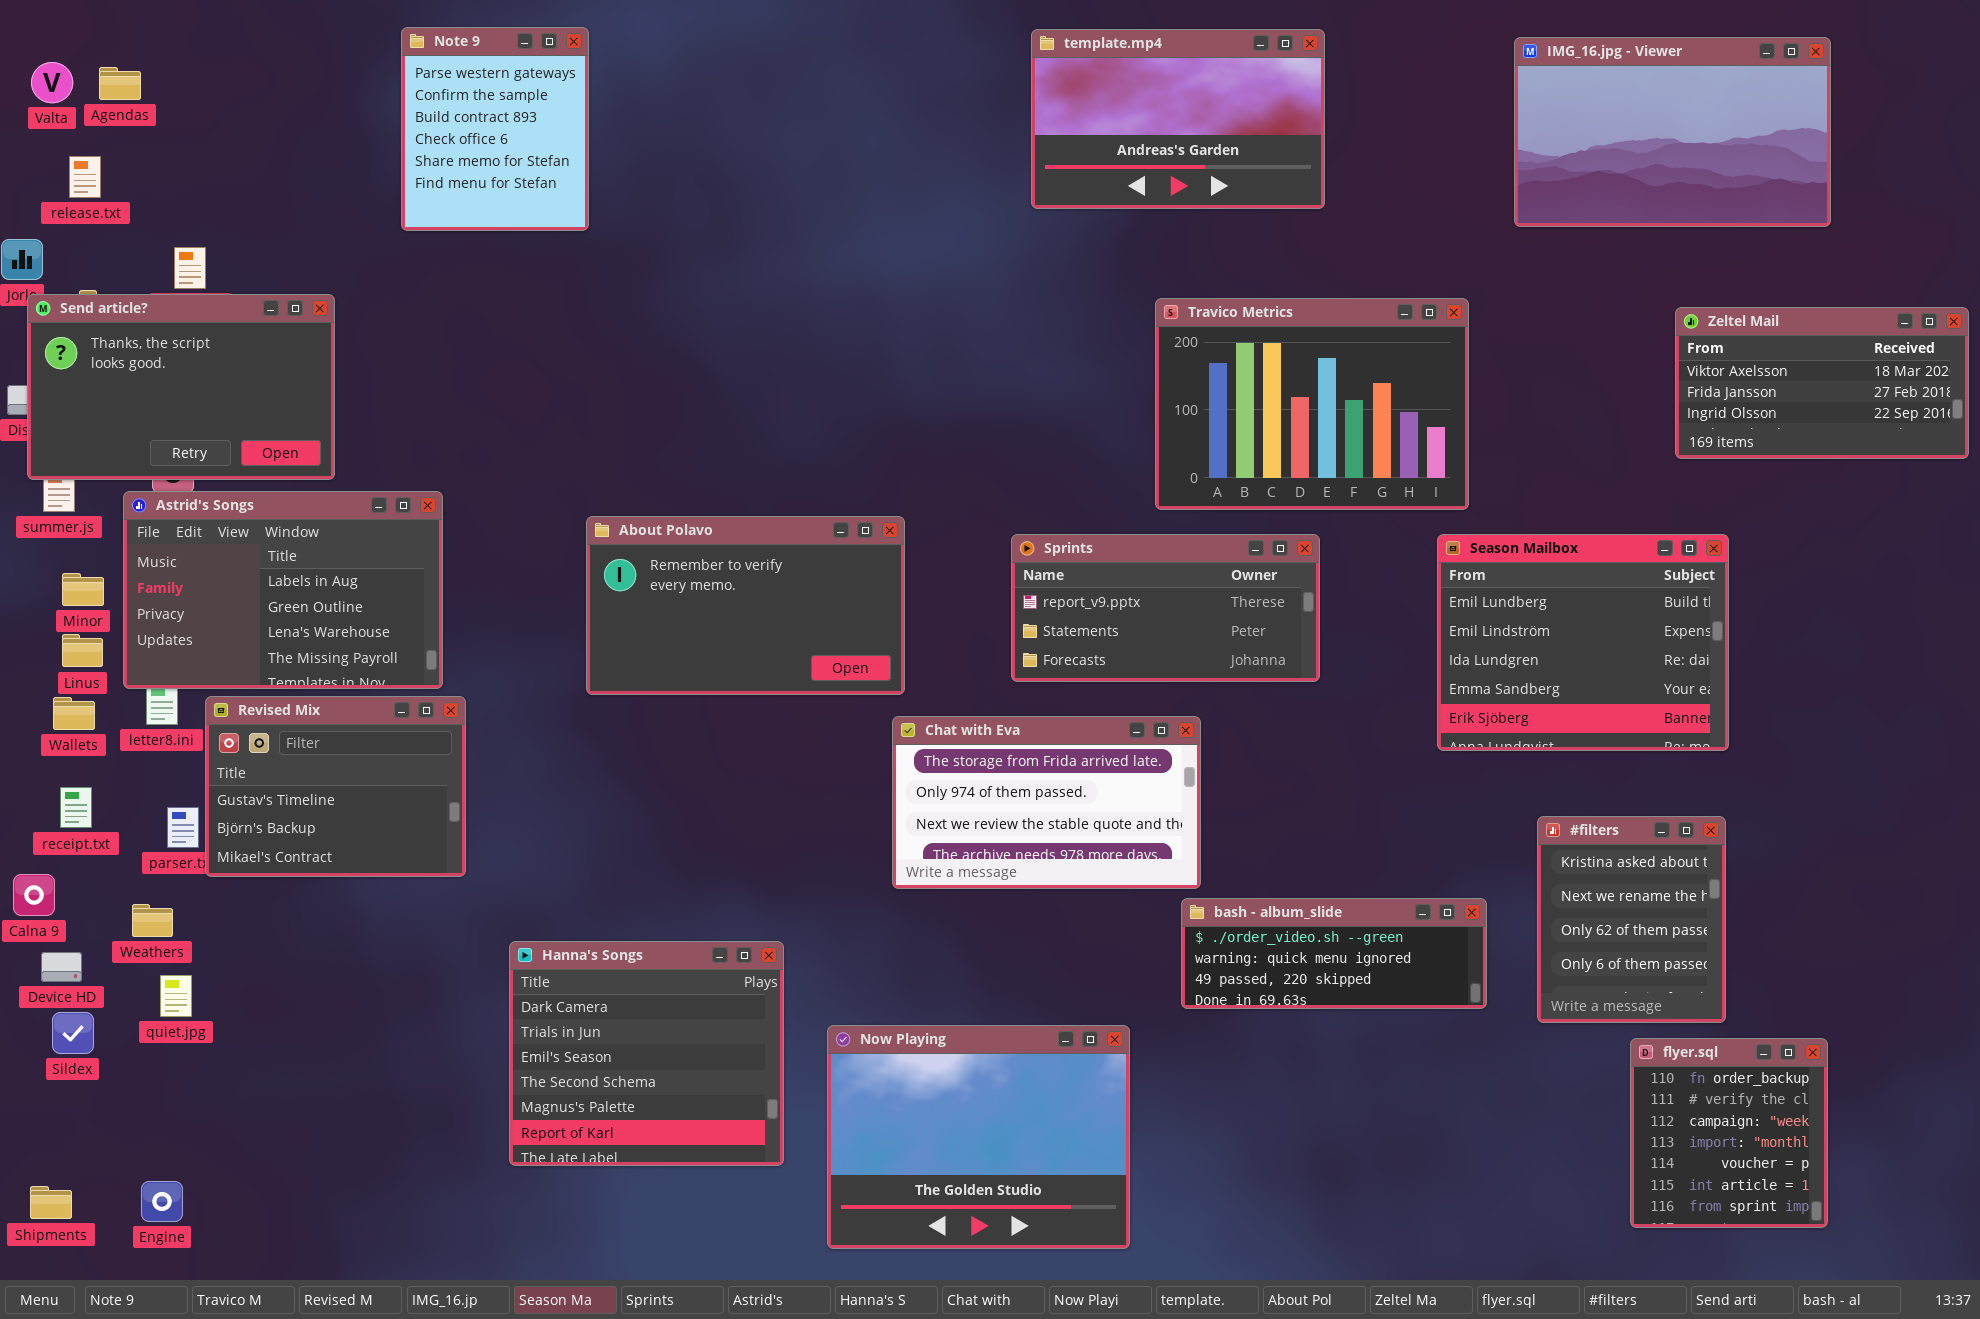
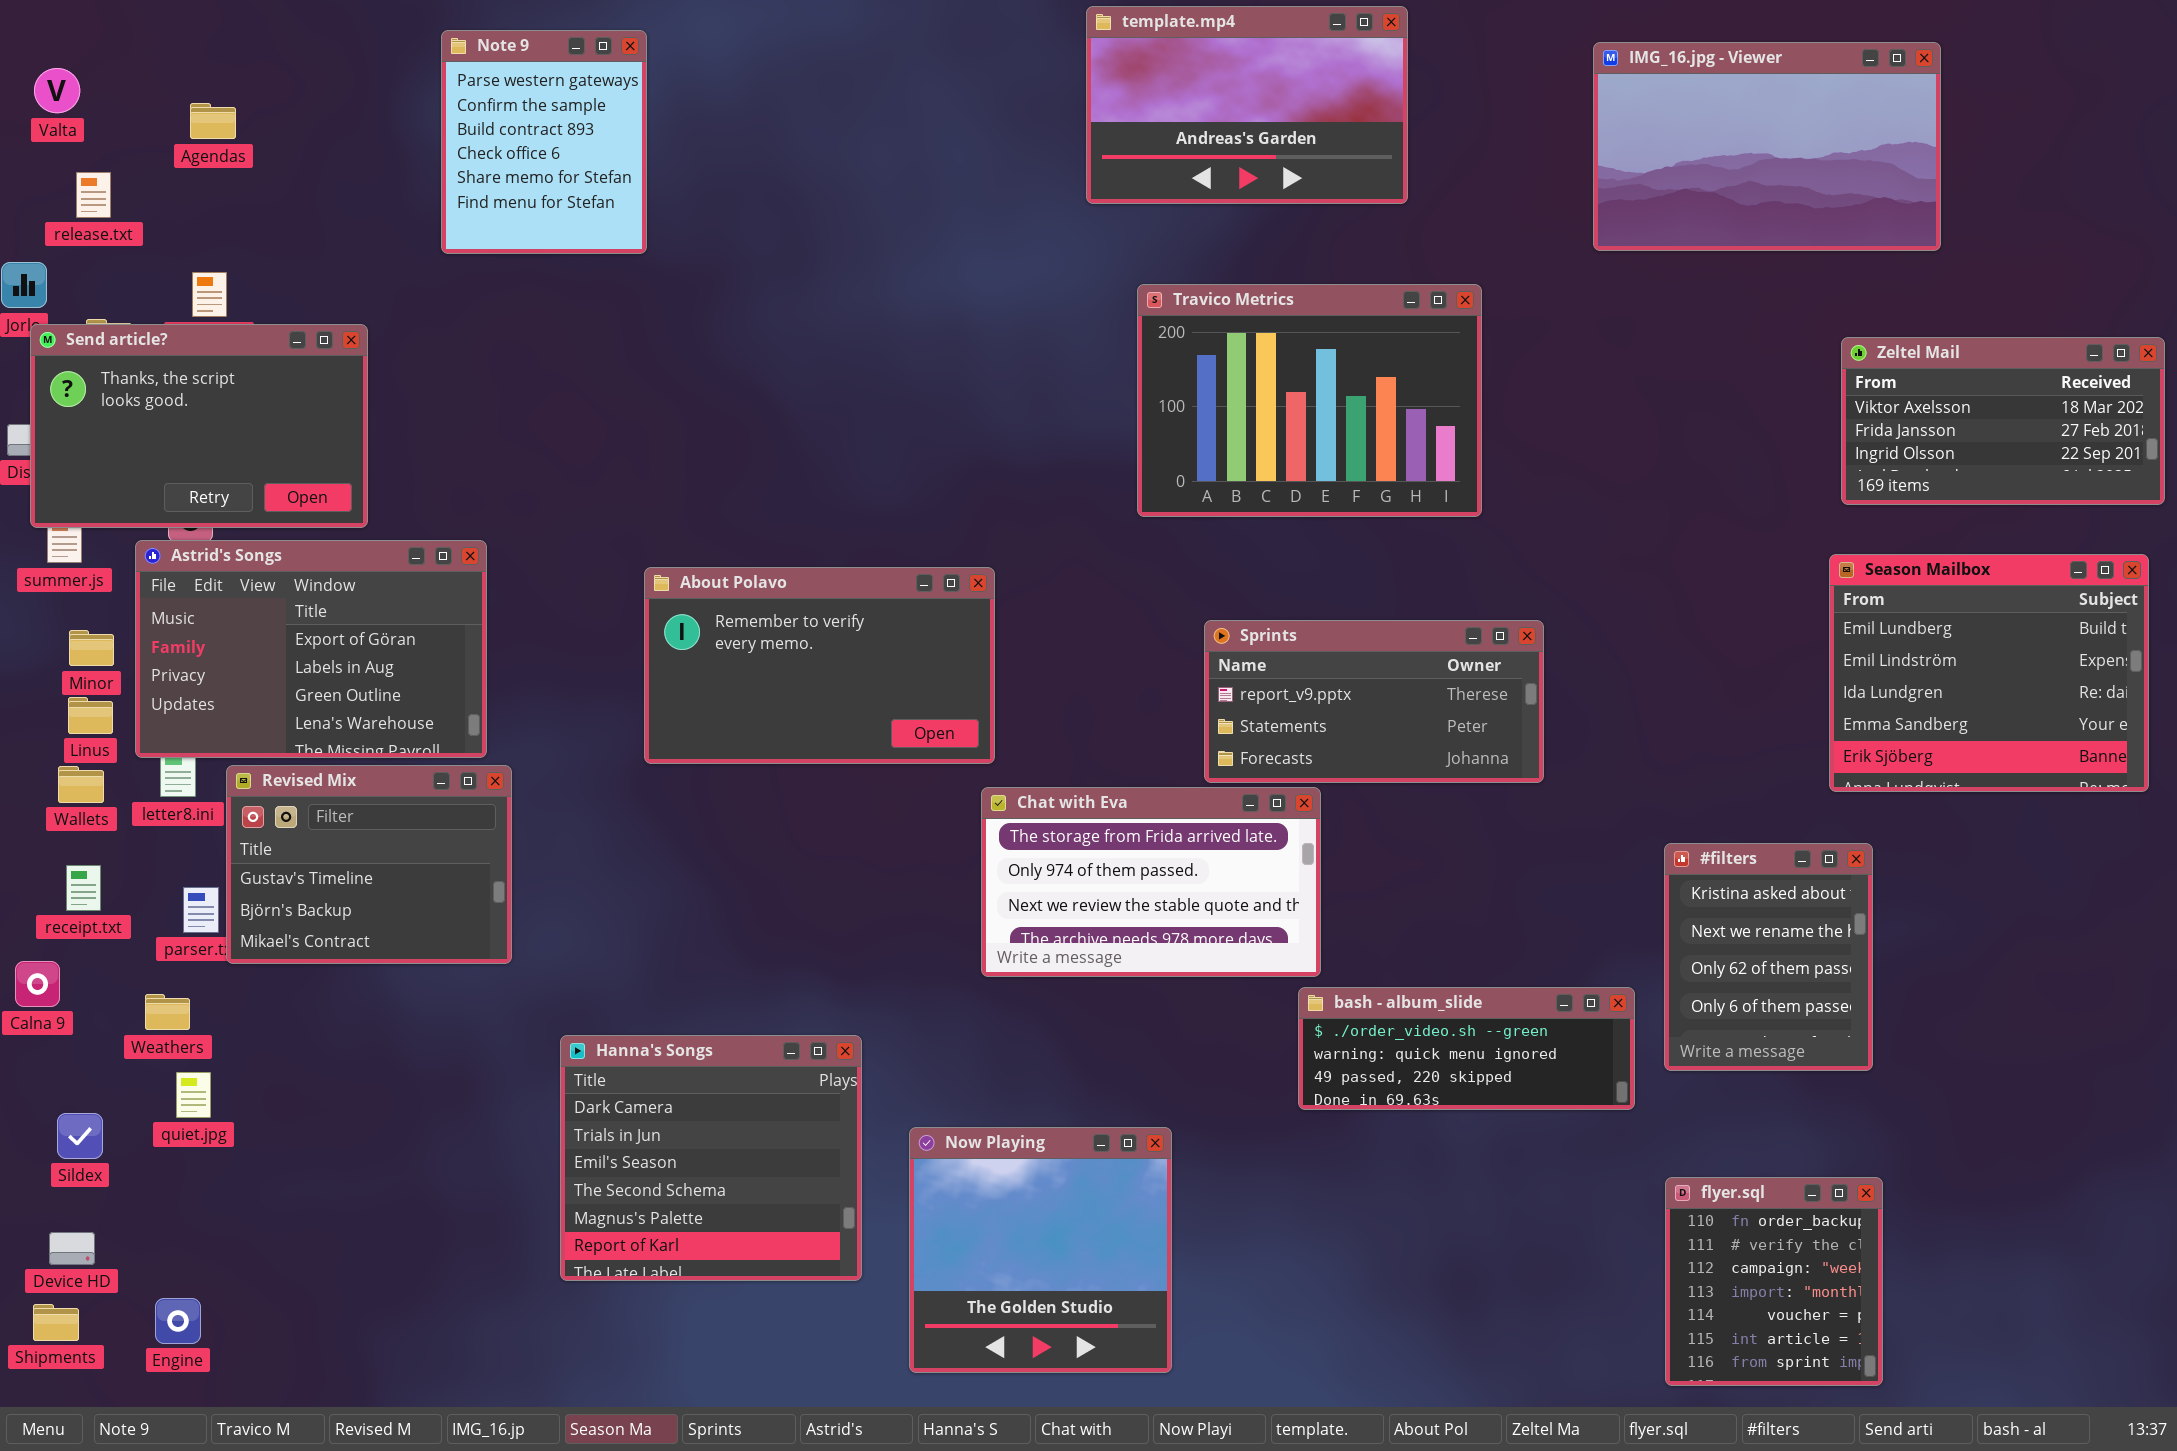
template.mp4: [1031,29,1325,209] -> [1086,6,1408,204], moved
IMG_16.jpg - Viewer: [1514,37,1831,227] -> [1593,42,1941,251], moved
Agendas: [99,67,141,100] -> [190,103,236,139], moved
Travico Metrics: [1155,298,1469,510] -> [1137,284,1482,517], moved
Astrid's Songs: [123,491,443,689] -> [135,540,487,758], scrolled up 1 row
Sprints: [1011,534,1320,682] -> [1204,620,1544,783], moved
Season Mailbox: [1437,534,1729,751] -> [1829,554,2149,792], moved
#filters: [1537,816,1726,1023] -> [1664,843,1873,1071], moved
Device HD: [41,952,82,982] -> [49,1232,95,1265], moved
Now Playing: [827,1025,1130,1249] -> [909,1127,1172,1373], resized
flyer.sql: [1630,1038,1828,1228] -> [1665,1177,1883,1386], moved

